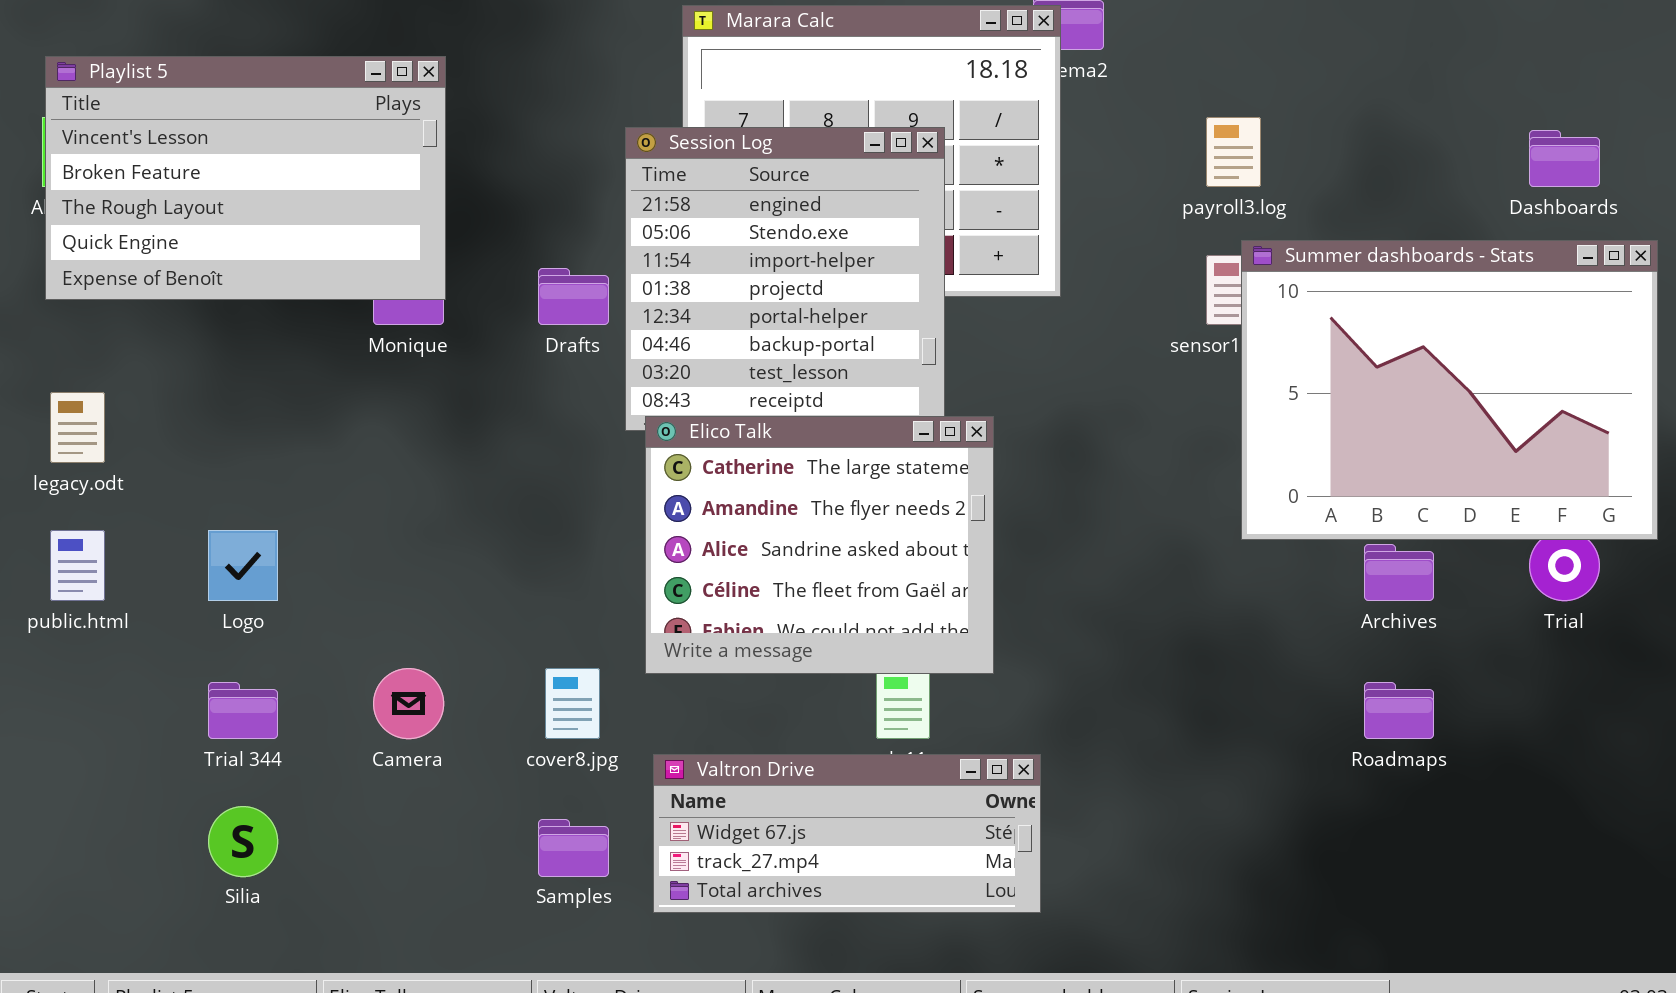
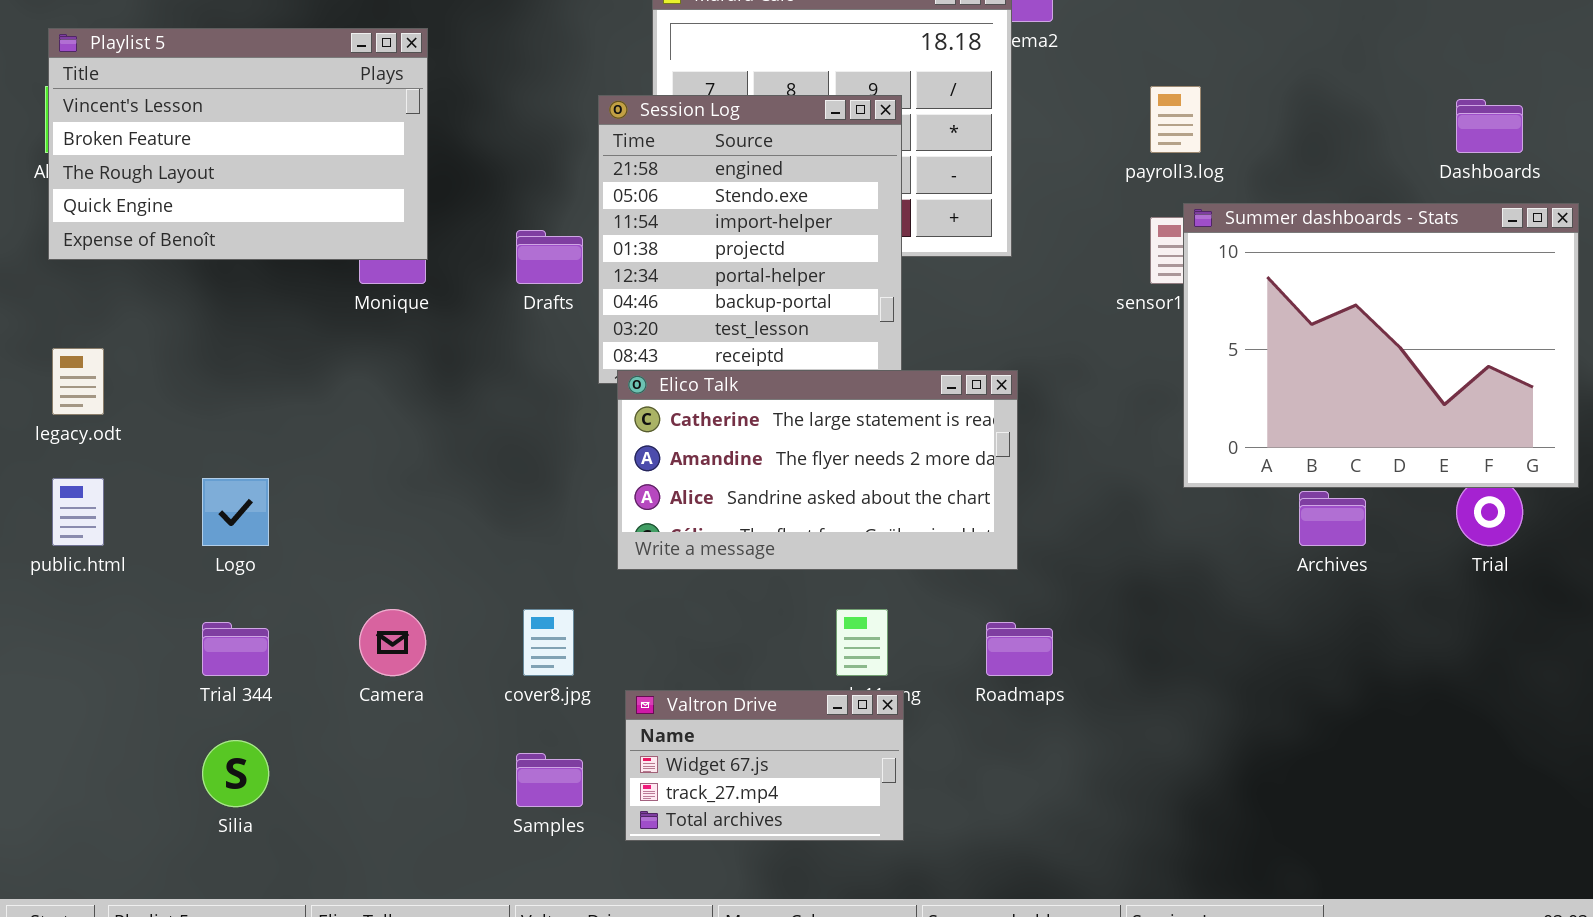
Elico Talk: [645,416,994,674] -> [617,370,1018,570], resized
Roadmaps: [1364,682,1434,739] -> [986,622,1053,676], moved
Valtron Drive: [653,754,1041,913] -> [625,690,904,841], resized

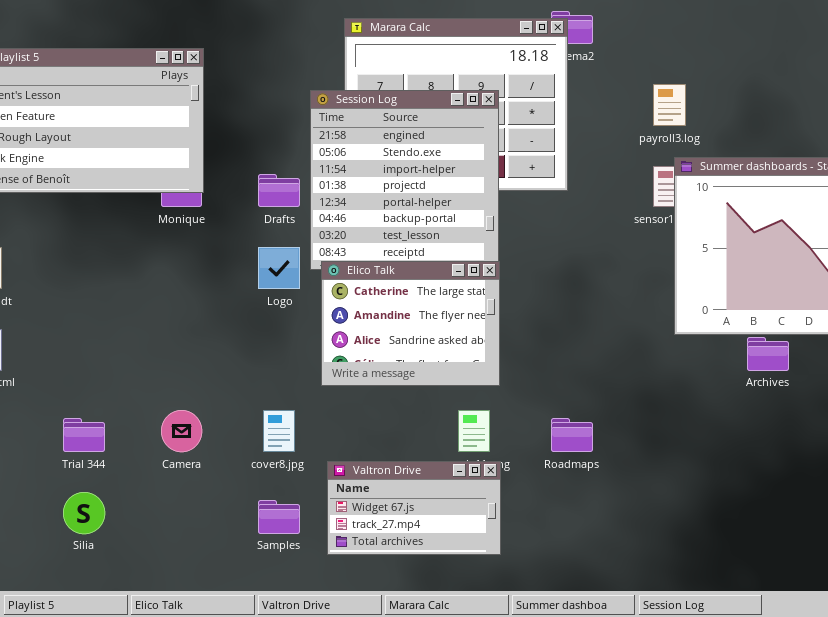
Elico Talk: [617,370,1018,570] -> [321,261,500,386], resized
Logo: [202,478,269,546] -> [258,247,300,289], moved

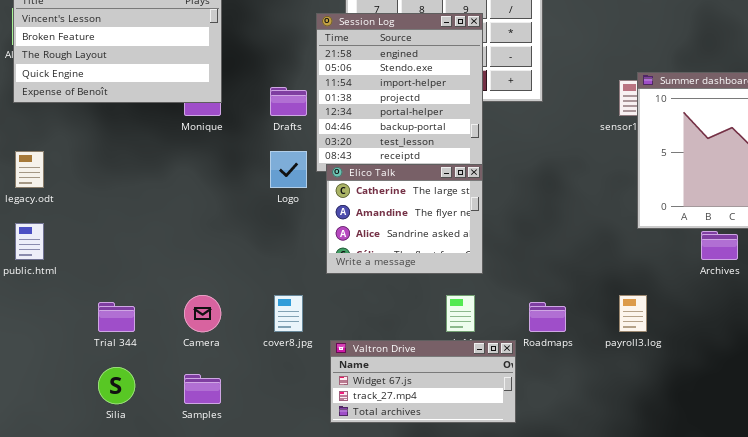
payroll3.log: [653,84,686,126] -> [619,295,647,332], moved
Valtron Drive: [327,461,501,555] -> [330,340,516,423], resized
Samples: [258,500,300,534] -> [184,374,221,404], moved

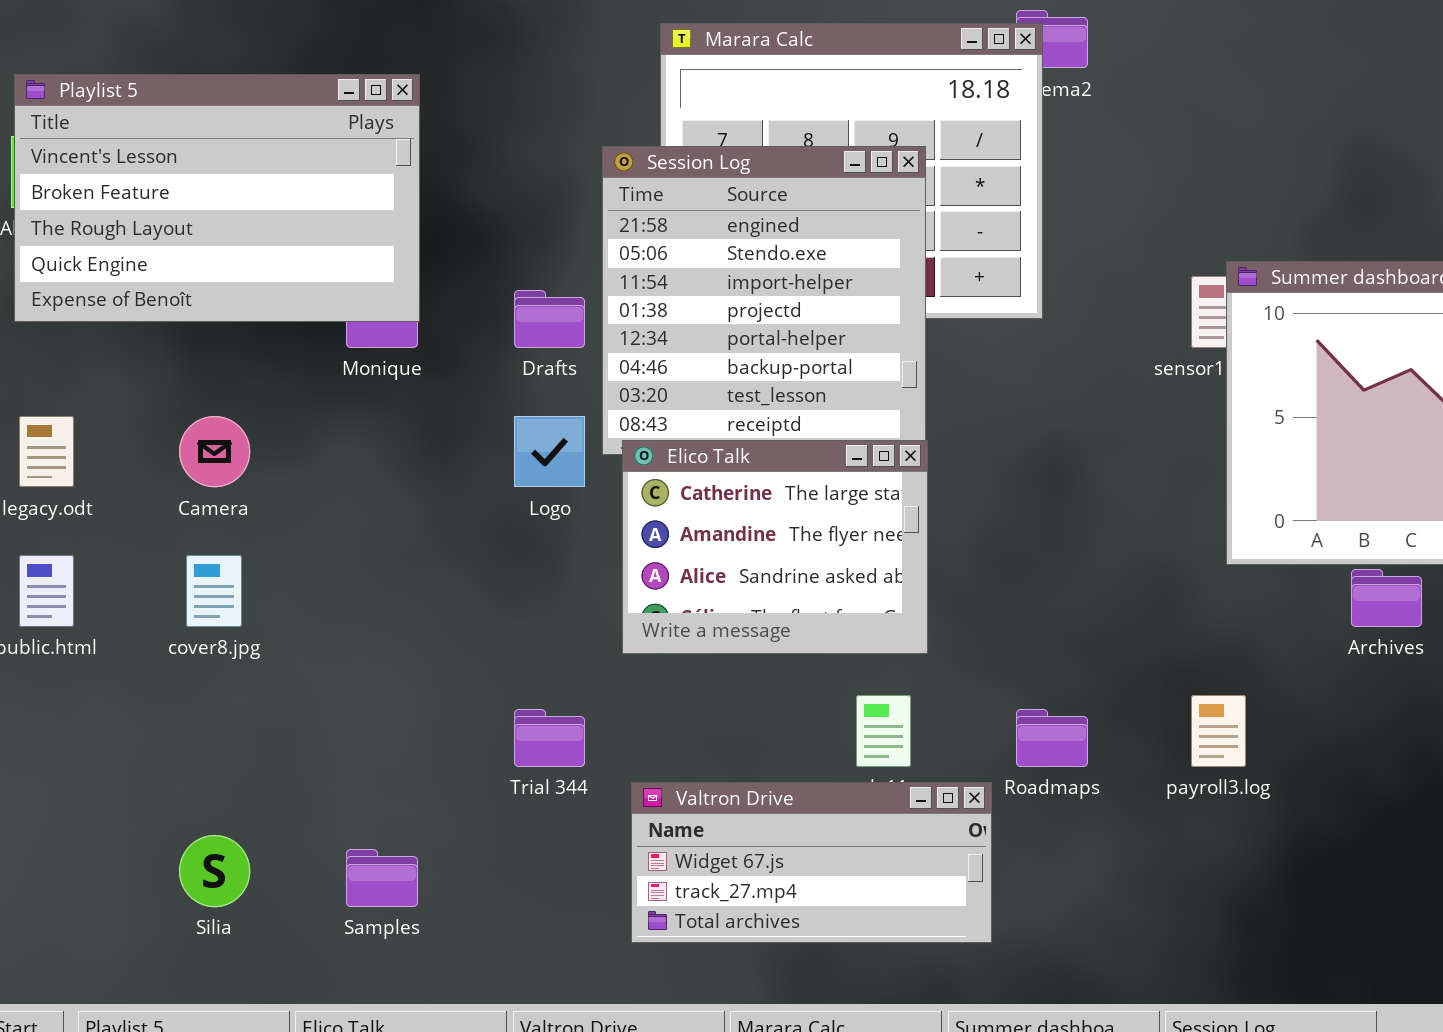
Camera: [184,295,221,332] -> [179,416,250,487], moved
cover8.jpg: [274,295,303,332] -> [186,555,242,627], moved
Trial 344: [98,302,135,332] -> [514,709,585,767], moved

